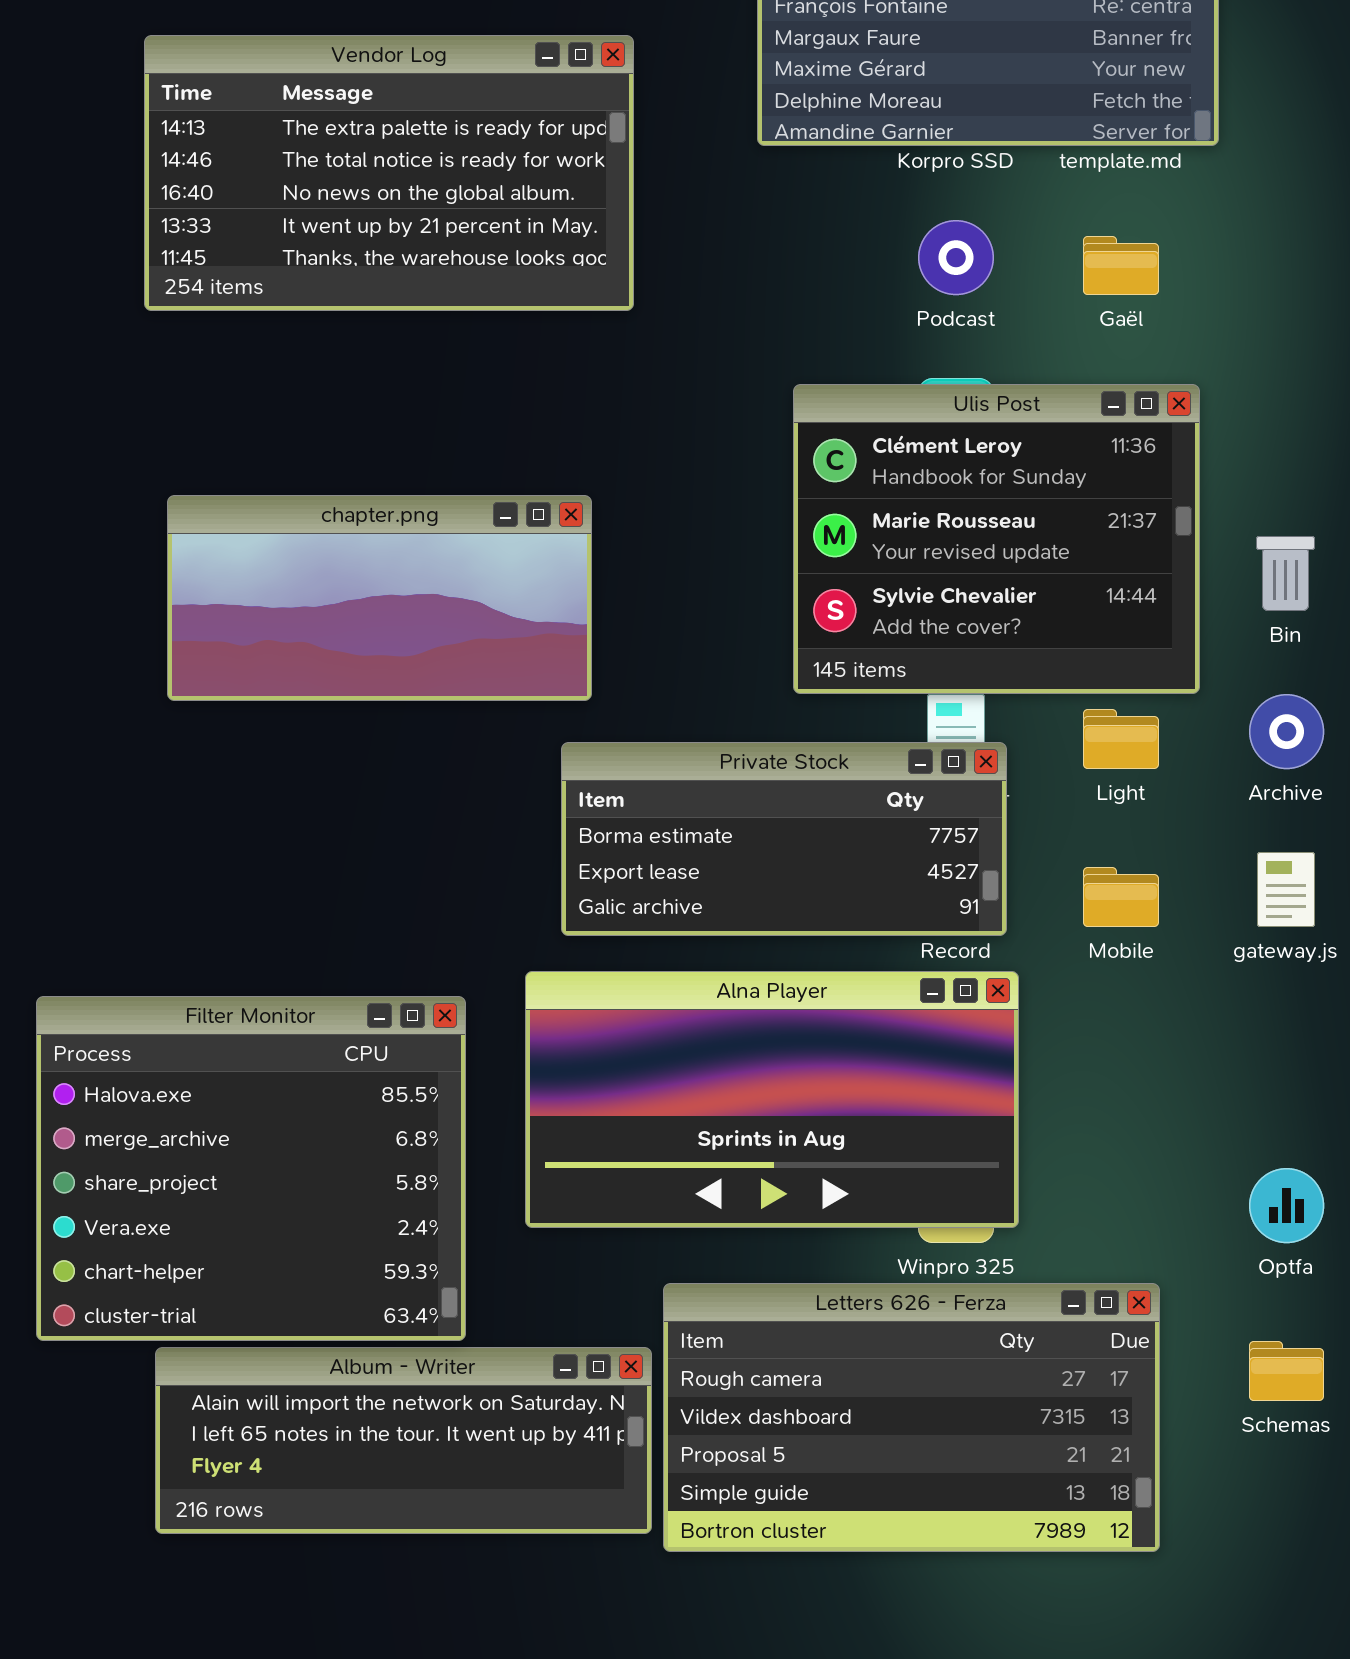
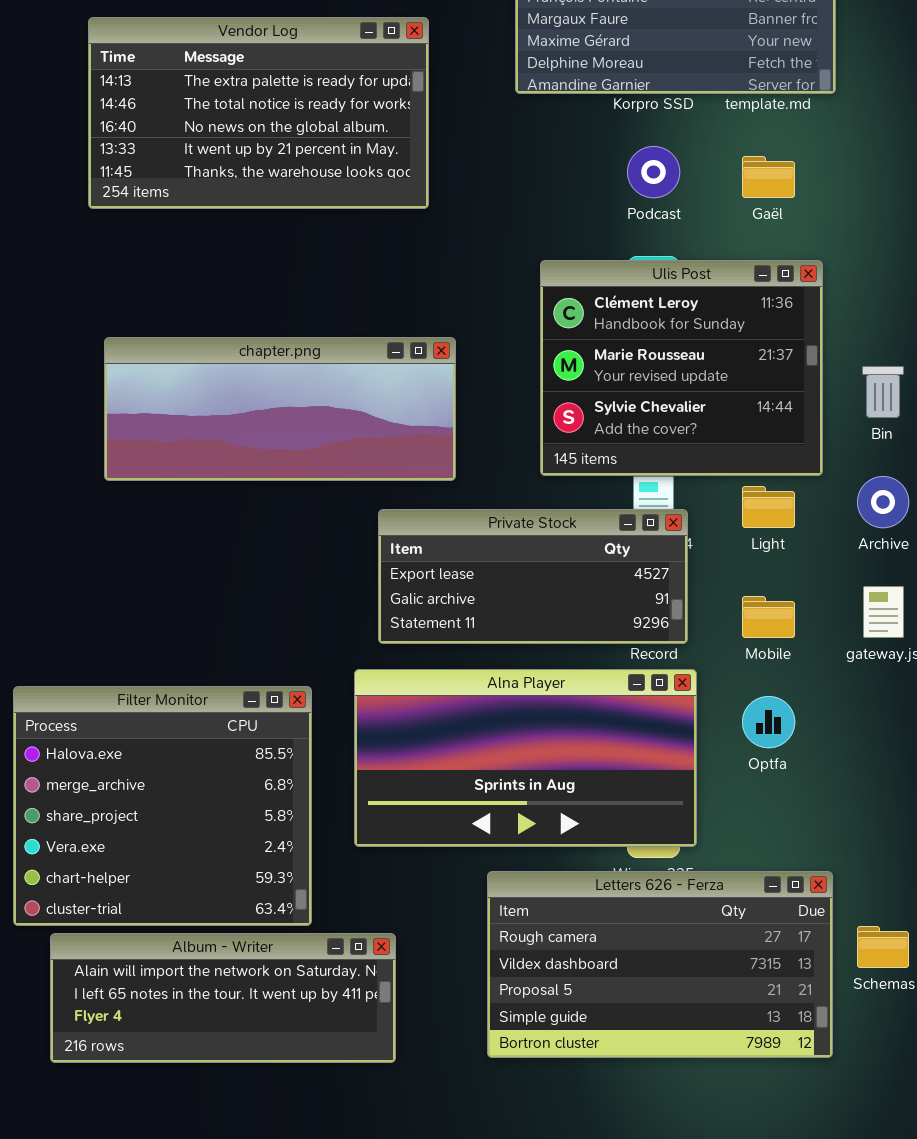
chapter.png: [167,495,592,701] -> [104,337,456,481], resized
Private Stock: [561,742,1007,936] -> [378,509,688,644], scrolled down 1 row
Optfa: [1249,1168,1324,1243] -> [742,696,795,748], moved
Letters 626 - Ferza: [663,1283,1160,1552] -> [487,871,833,1058], moved
Album - Writer: [155,1347,652,1534] -> [50,933,396,1063], moved

